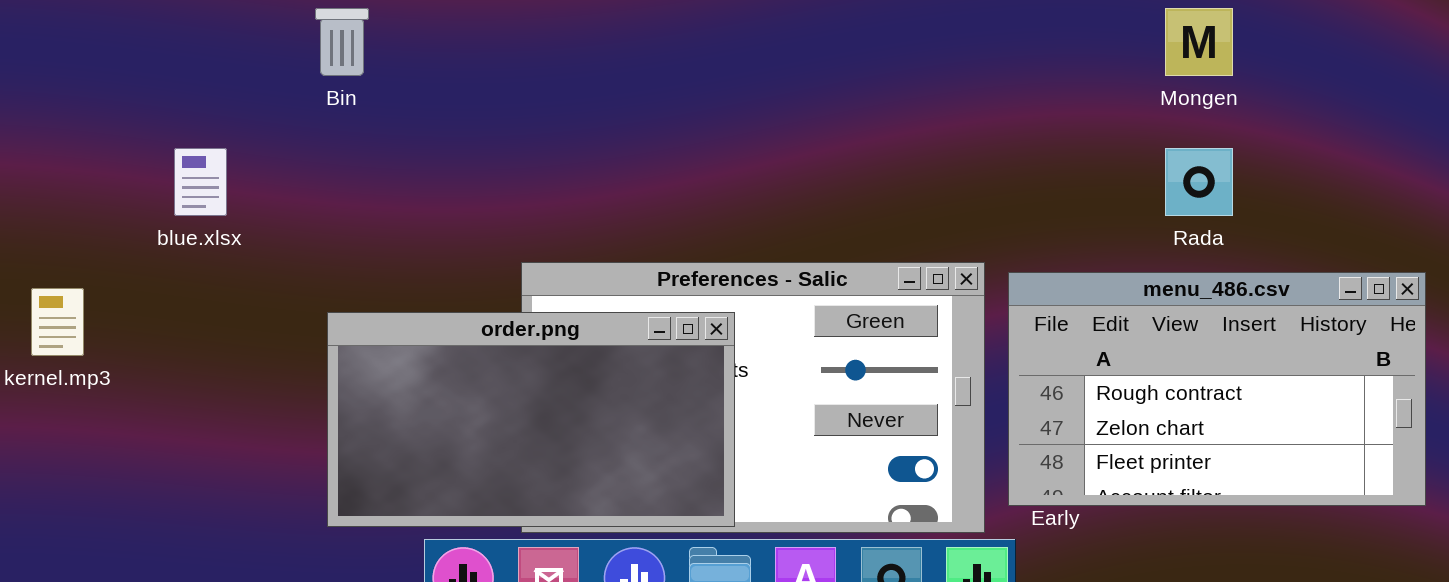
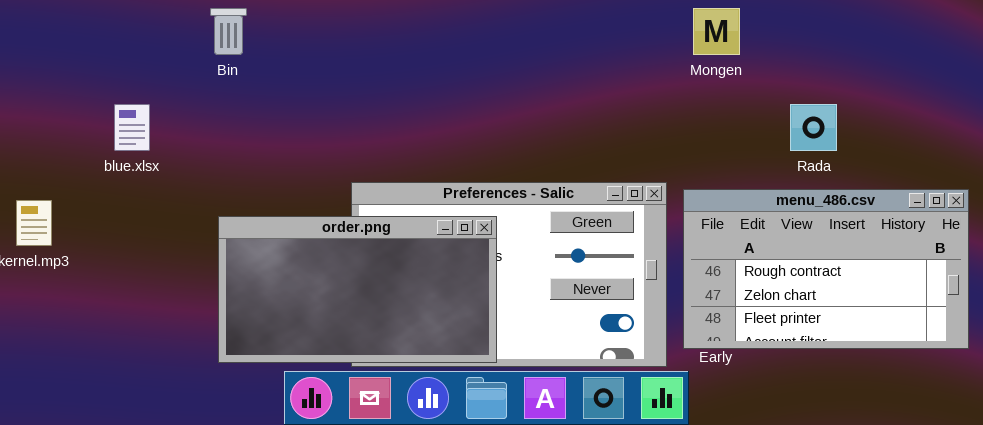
Mongen: [1165,8,1233,76] -> [693,8,740,55], moved

